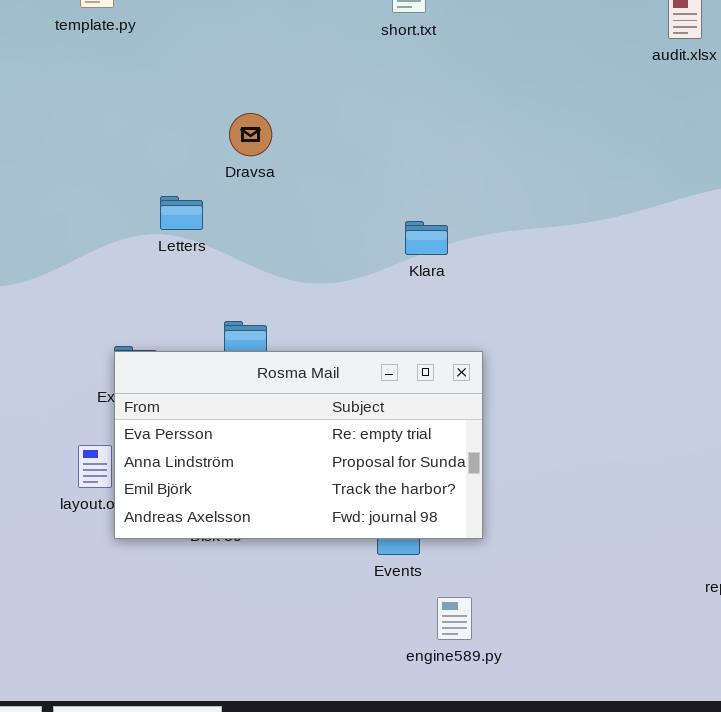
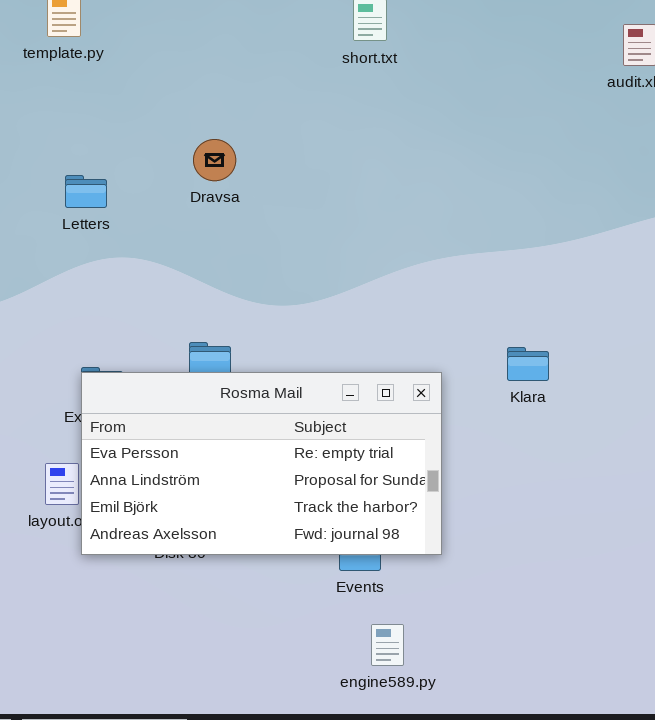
Letters: [160,196,203,230] -> [65,175,107,208], moved
Klara: [405,221,448,255] -> [507,347,549,381], moved
engine589.py: [437,597,472,640] -> [371,624,404,666], moved

